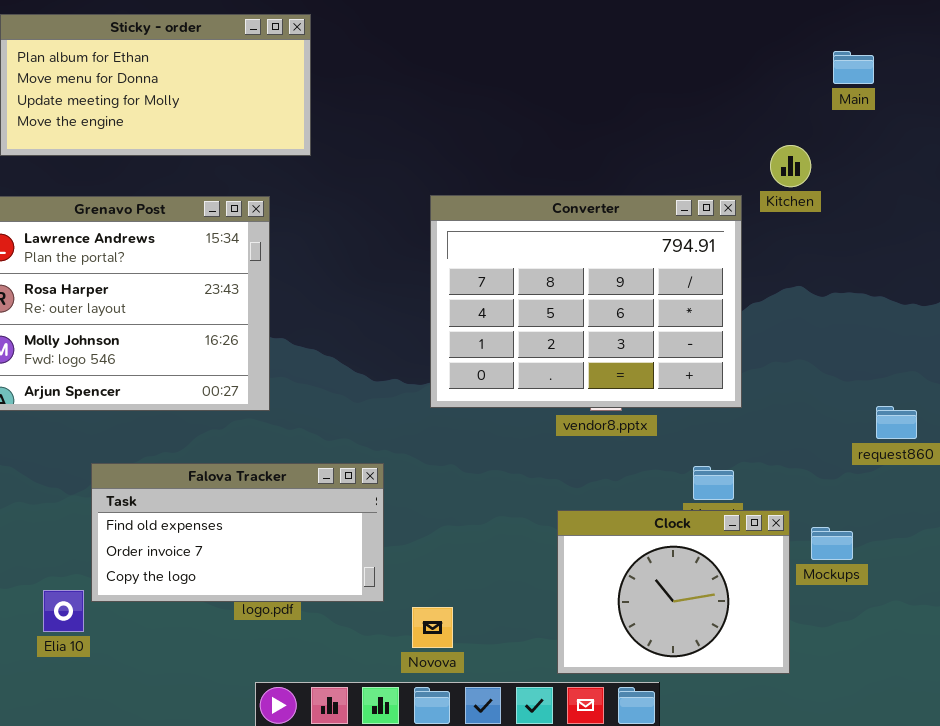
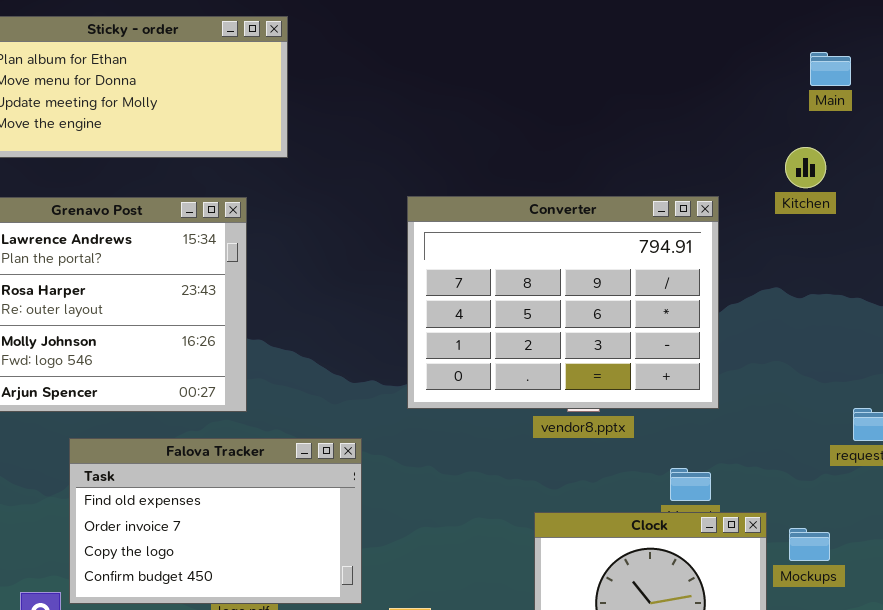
Kitchen: [770,145,811,187] -> [785,147,826,188], moved
Falova Tracker: [91,463,384,602] -> [69,438,362,604], resized

